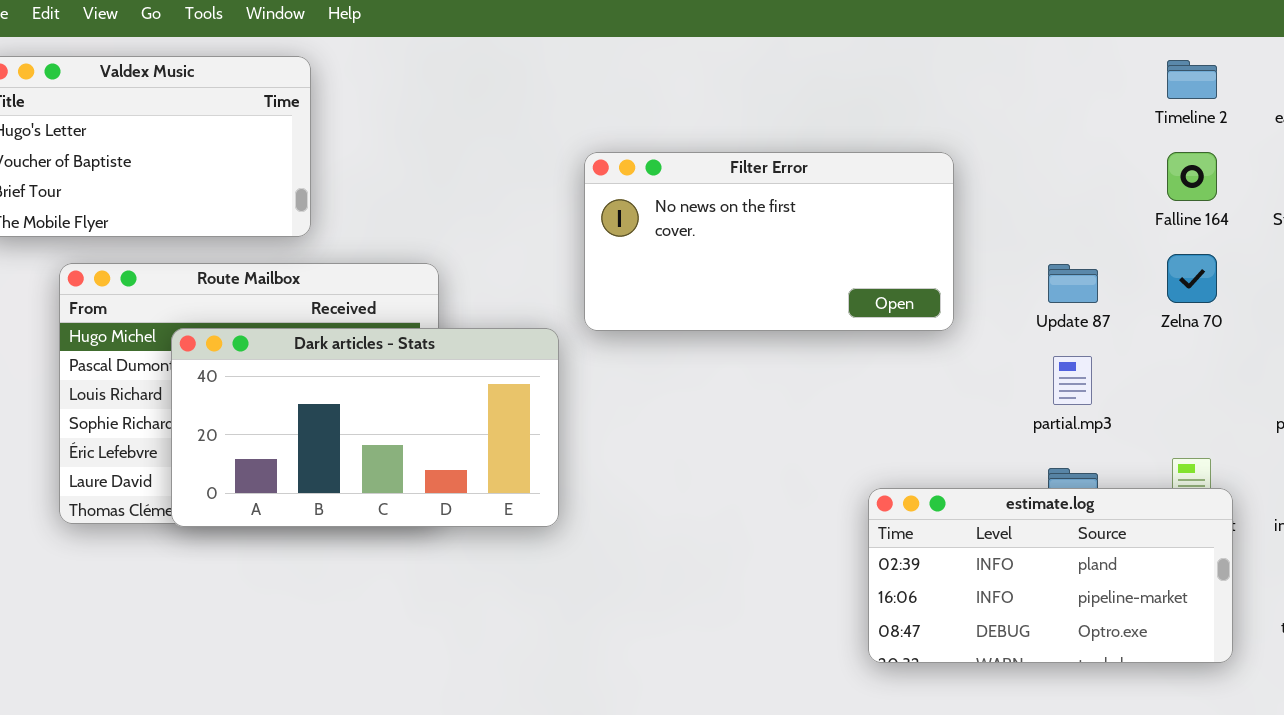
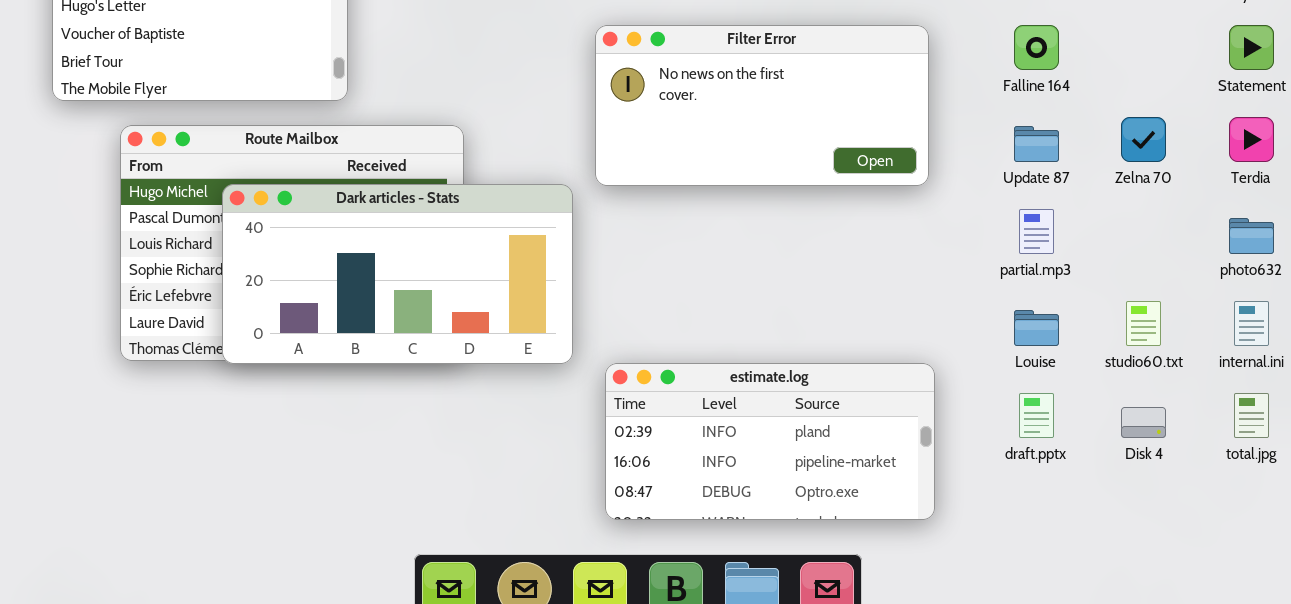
Falline 164: [1167,152,1217,201] -> [1014,25,1059,70], moved
estimate.log: [868,488,1233,663] -> [605,363,935,520], moved

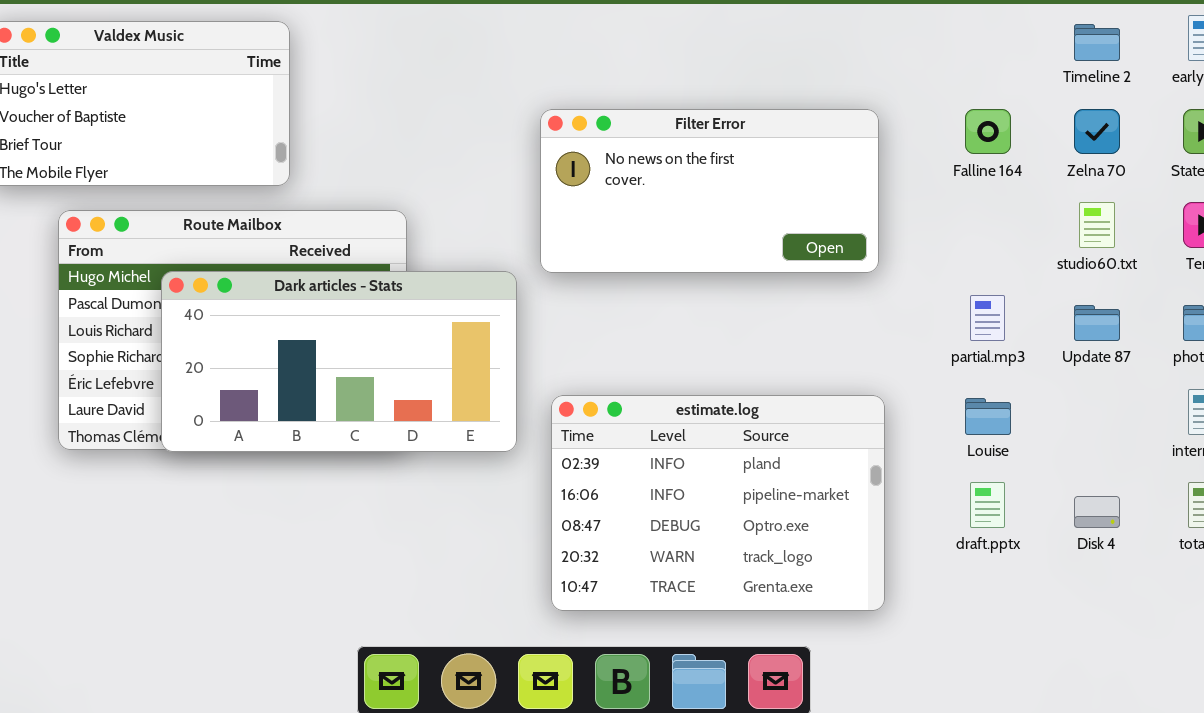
Zelna 70: [1121,117,1166,162] -> [1074,109,1120,154], moved
Update 87: [1014,126,1059,162] -> [1074,305,1120,341], moved
studio60.txt: [1126,301,1161,346] -> [1079,202,1115,248], moved
estimate.log: [605,363,935,520] -> [551,395,885,611], resized

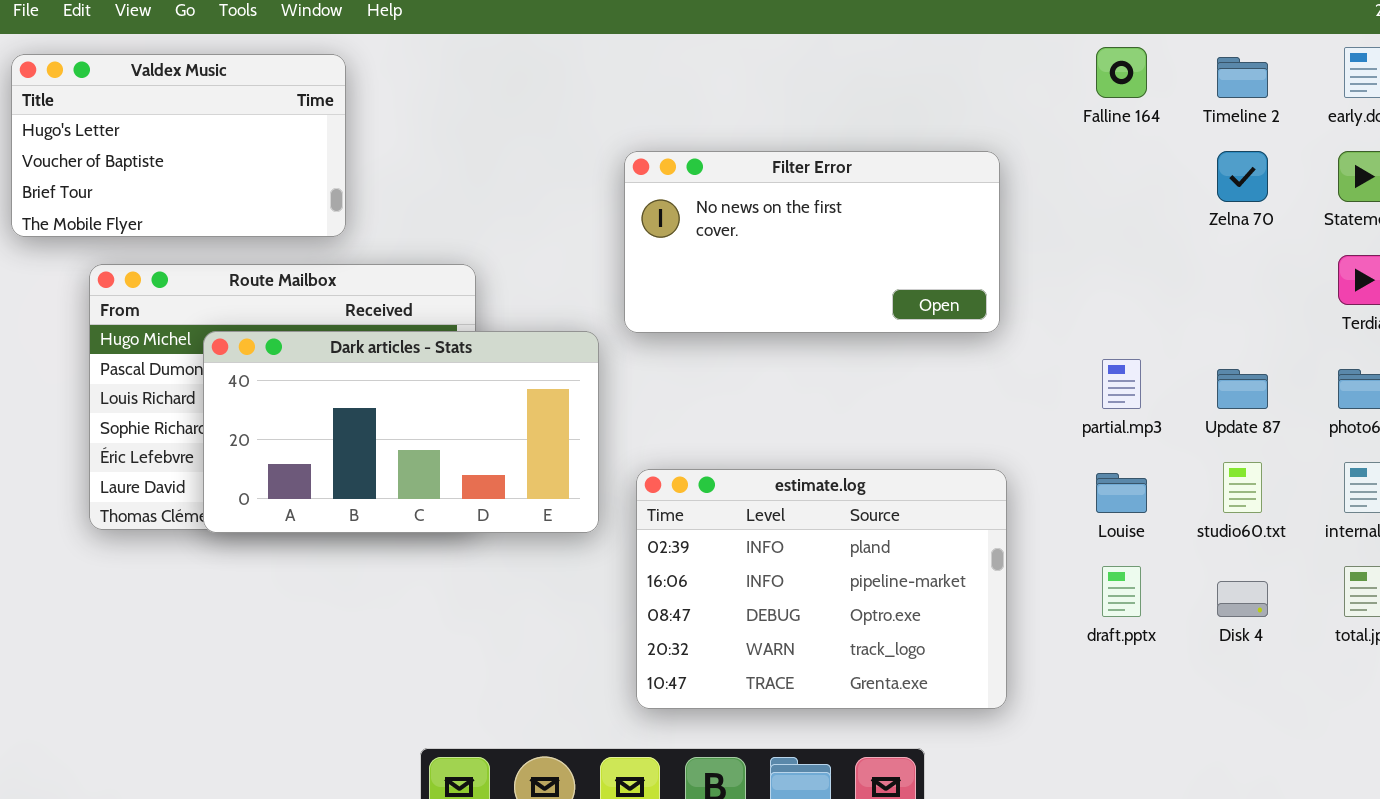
Falline 164: [965,109,1011,154] -> [1096,47,1147,98], moved
studio60.txt: [1079,202,1115,248] -> [1223,462,1262,513], moved

